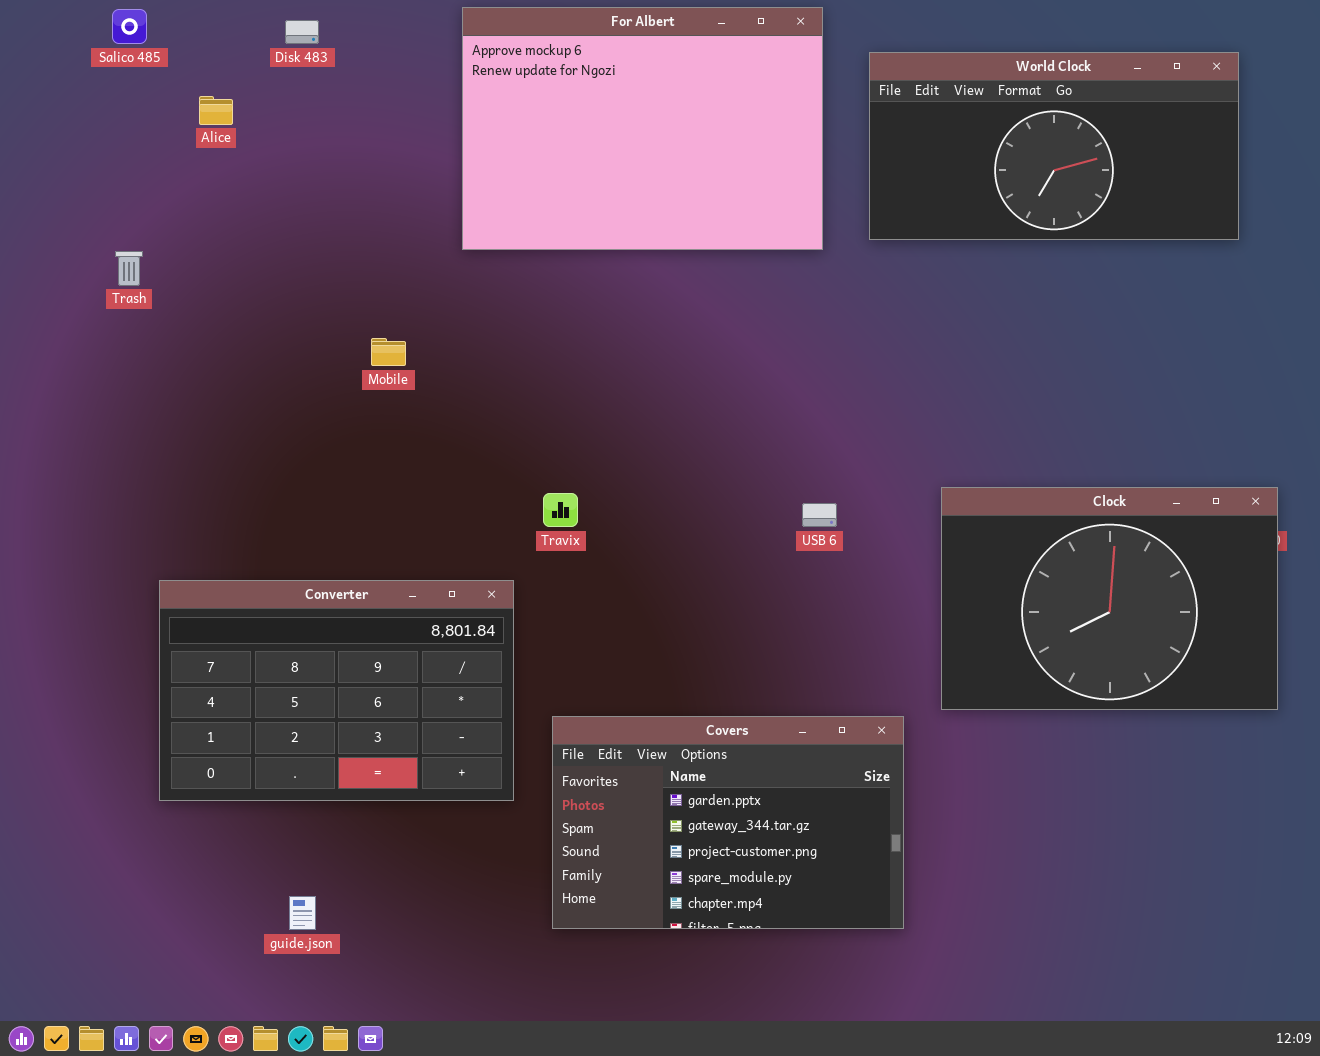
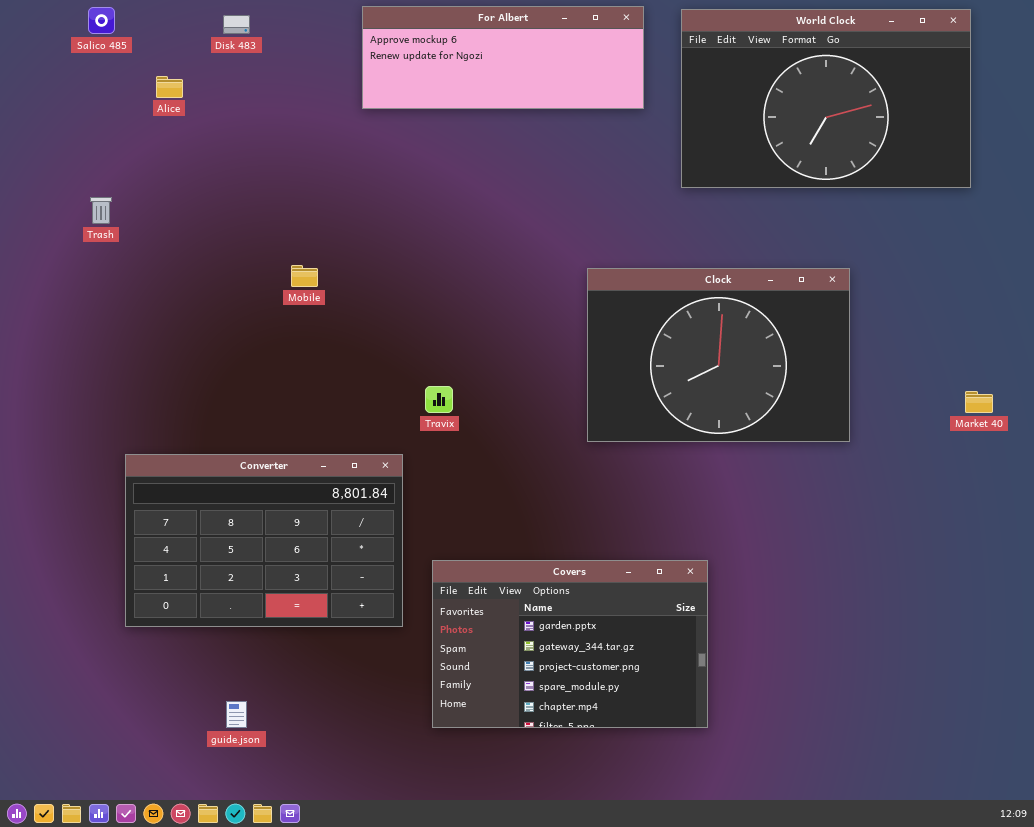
For Albert: [462,7,823,250] -> [362,6,644,109], resized
World Clock: [869,52,1239,240] -> [681,9,971,188], resized
Clock: [941,487,1278,710] -> [587,268,850,442], moved

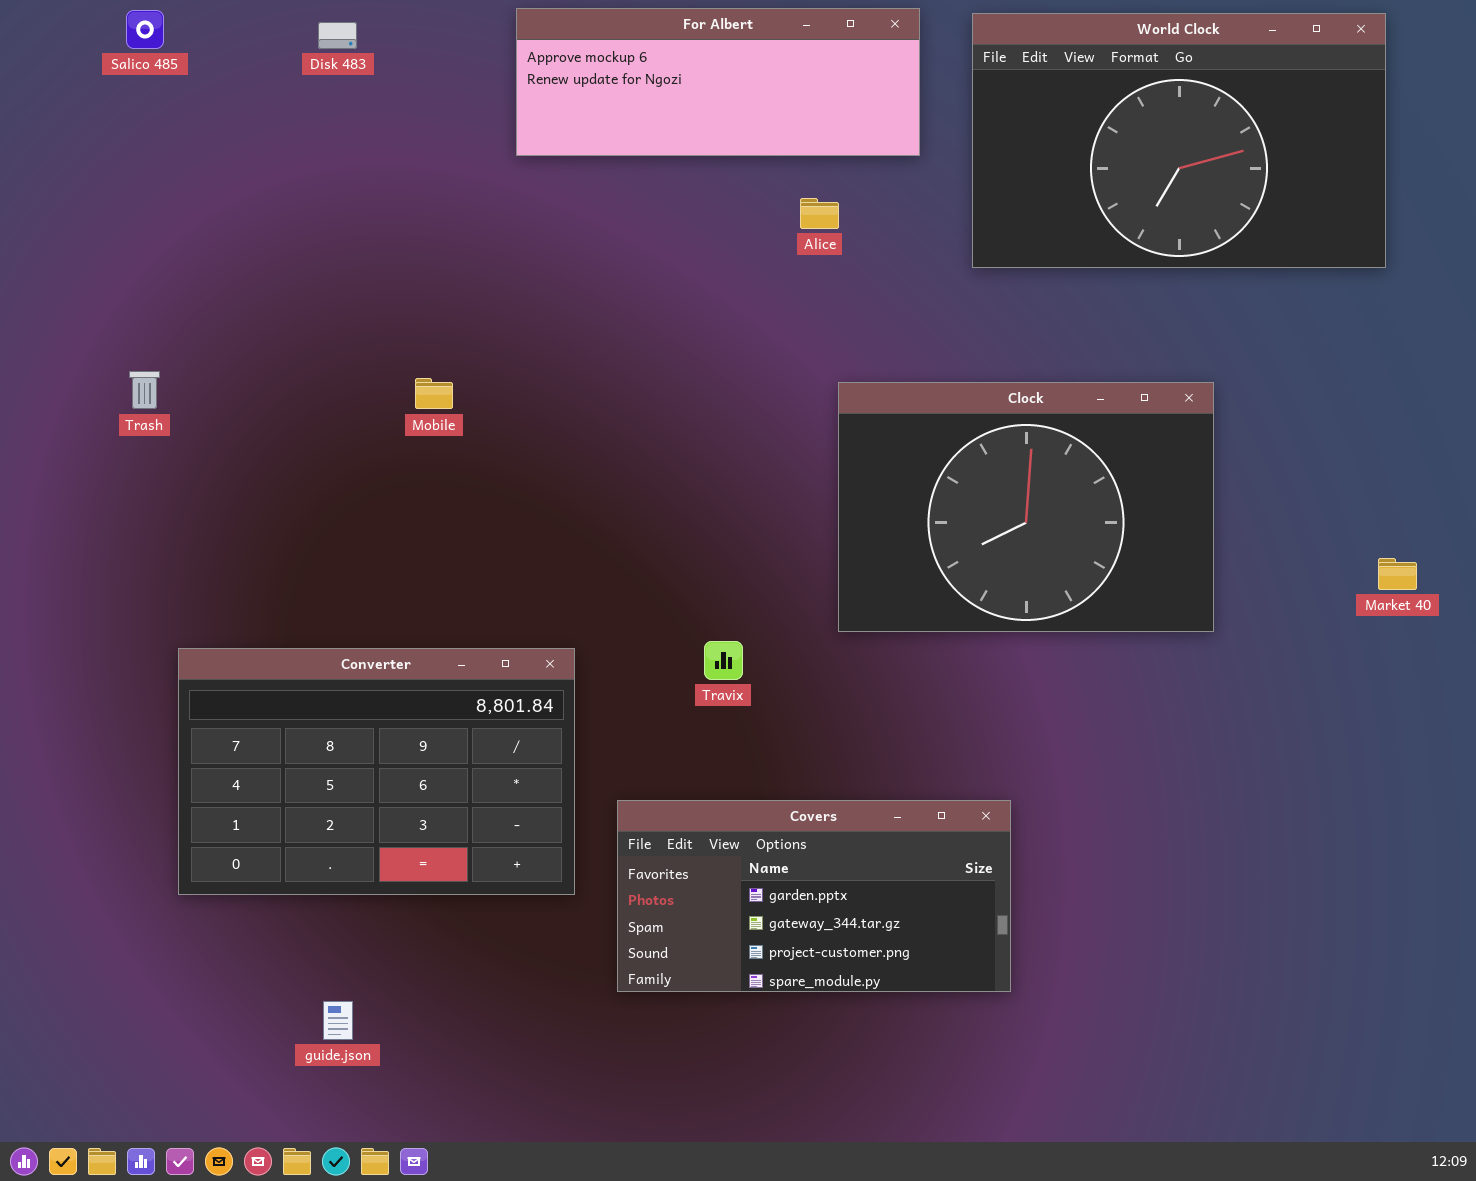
Alice: [156,76,183,98] -> [800,198,839,229], moved
Trash: [90,197,112,224] -> [129,371,160,409], moved
Travix: [425,386,453,413] -> [704,641,743,680], moved
Covers: [432,560,708,728] -> [617,800,1011,992], resized

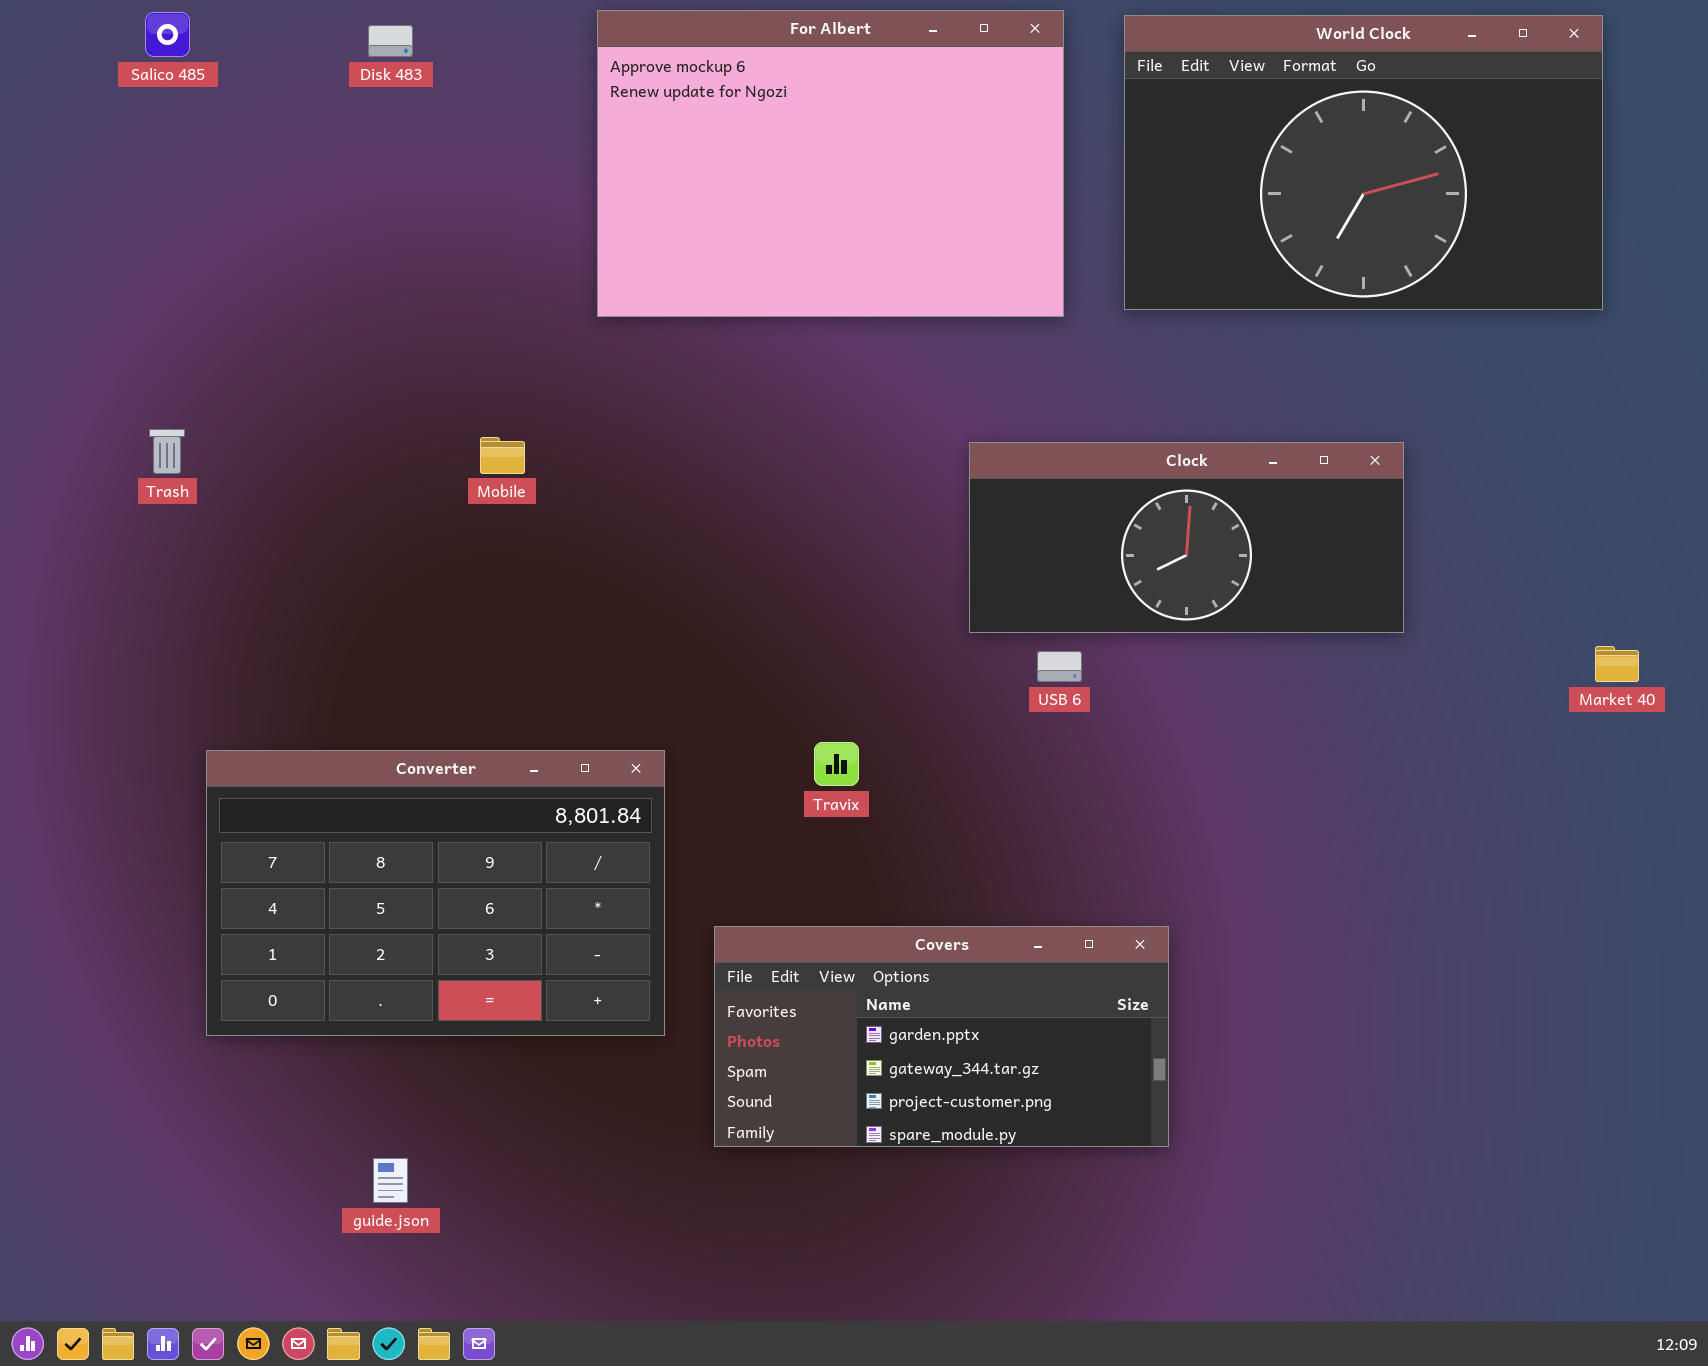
For Albert: [516,8,920,156] -> [597,10,1064,317], resized
Clock: [838,382,1214,632] -> [969,442,1404,633], resized

